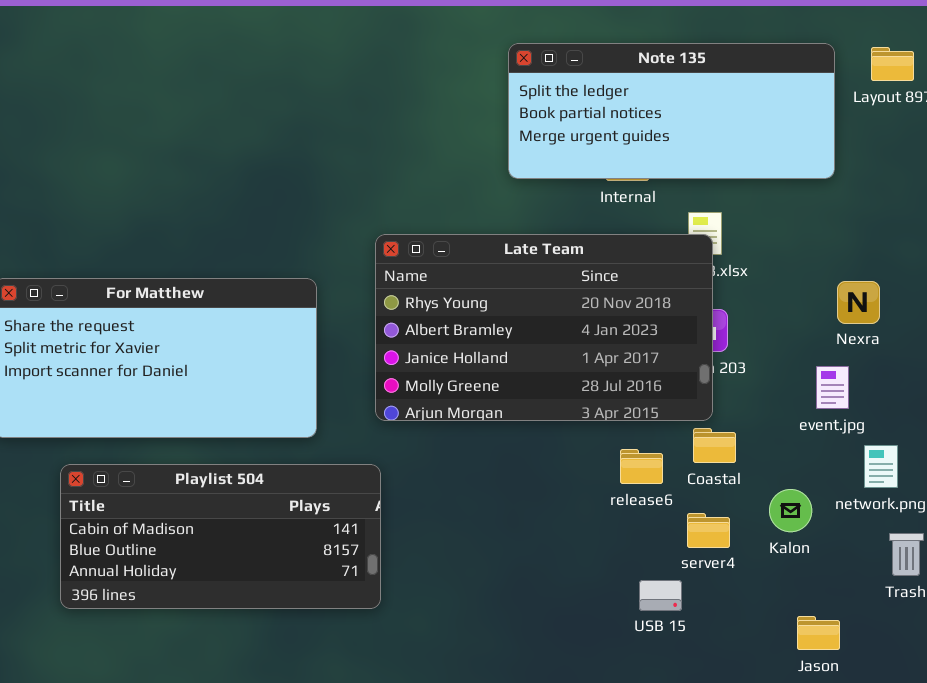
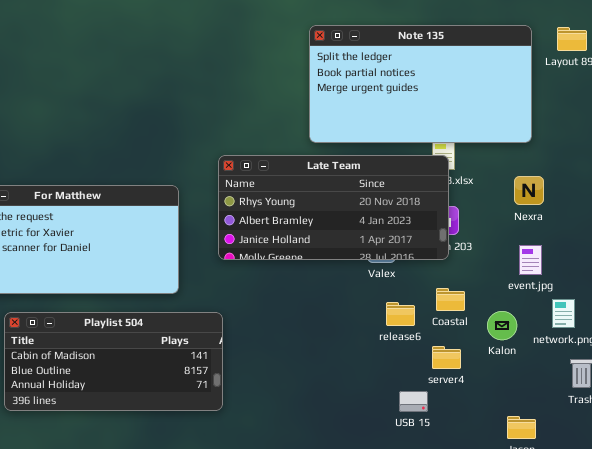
Note 135: [508,43,835,179] -> [309,25,532,143], resized
Late Team: [375,234,713,421] -> [218,155,449,260], resized
Nexra: [837,281,880,324] -> [514,176,544,205], moved
Kalon: [769,489,812,532] -> [487,311,517,340], moved

